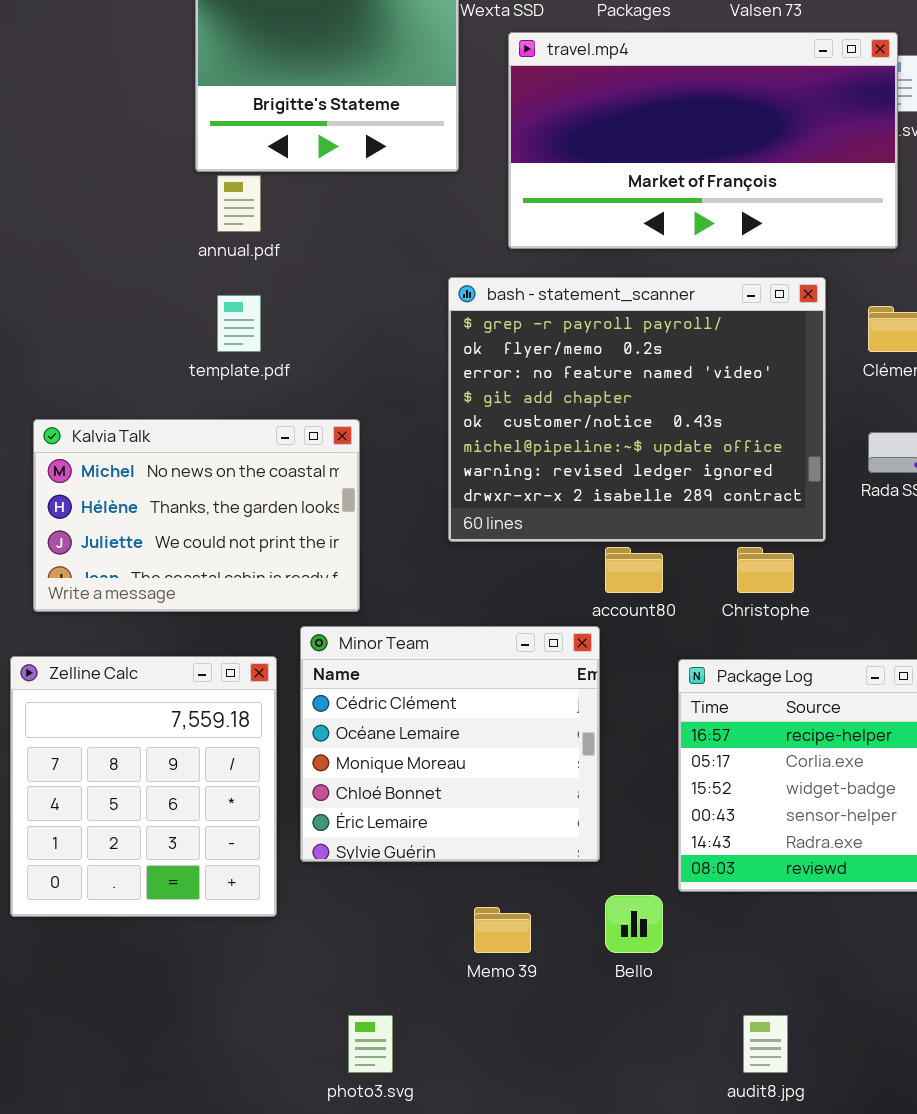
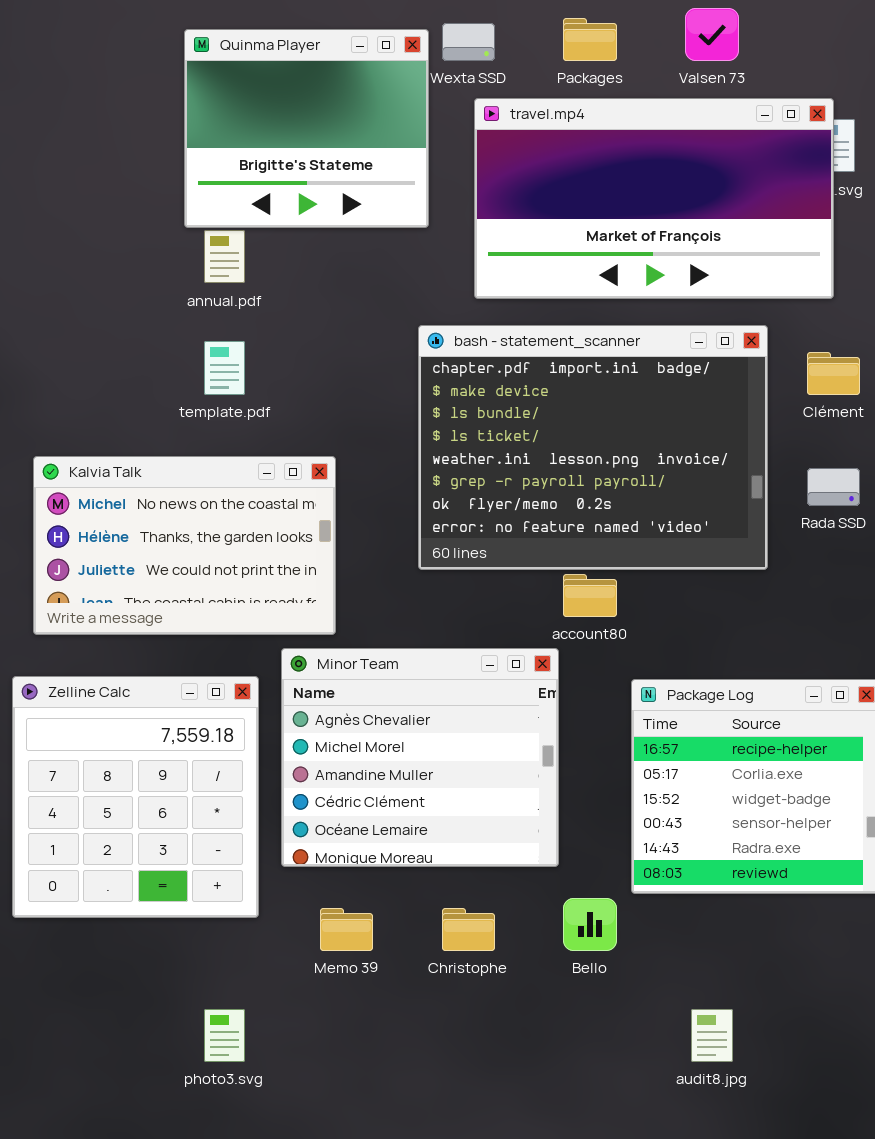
bash - statement_scanner: [448,277,826,542] -> [418,325,768,570], scrolled up 5 rows
Christophe: [737,547,794,593] -> [442,908,495,951], moved
Minor Team: [300,626,600,862] -> [281,648,559,867], scrolled up 3 rows
Memo 39: [474,907,531,953] -> [320,908,373,951], moved
photo3.svg: [348,1015,393,1073] -> [204,1009,245,1062], moved

